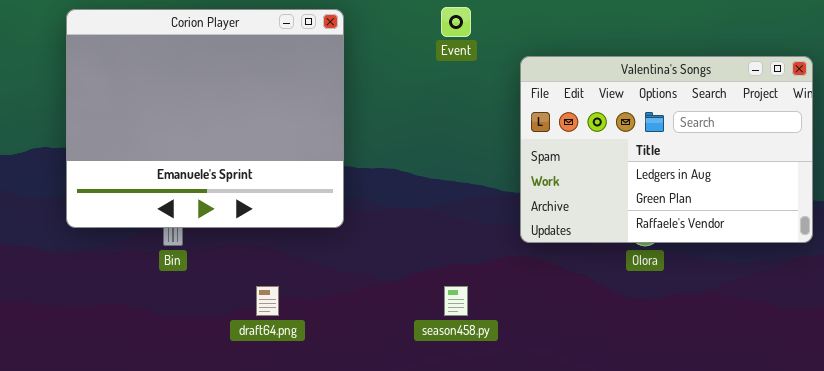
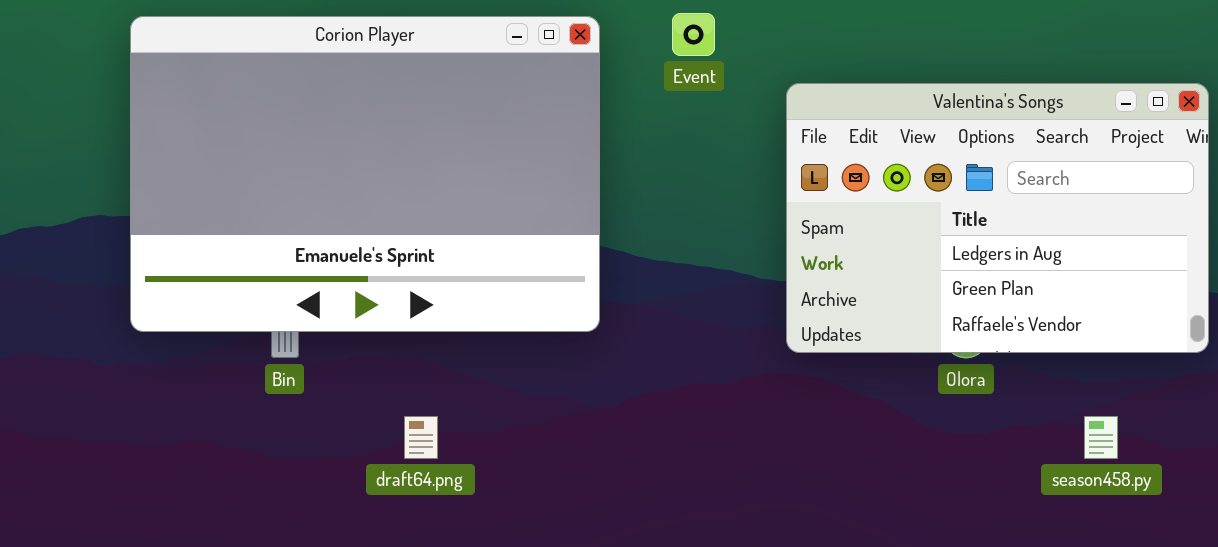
Corion Player: [66,9,344,228] -> [130,16,600,332], resized
season458.py: [444,286,468,316] -> [1084,416,1118,459], moved

